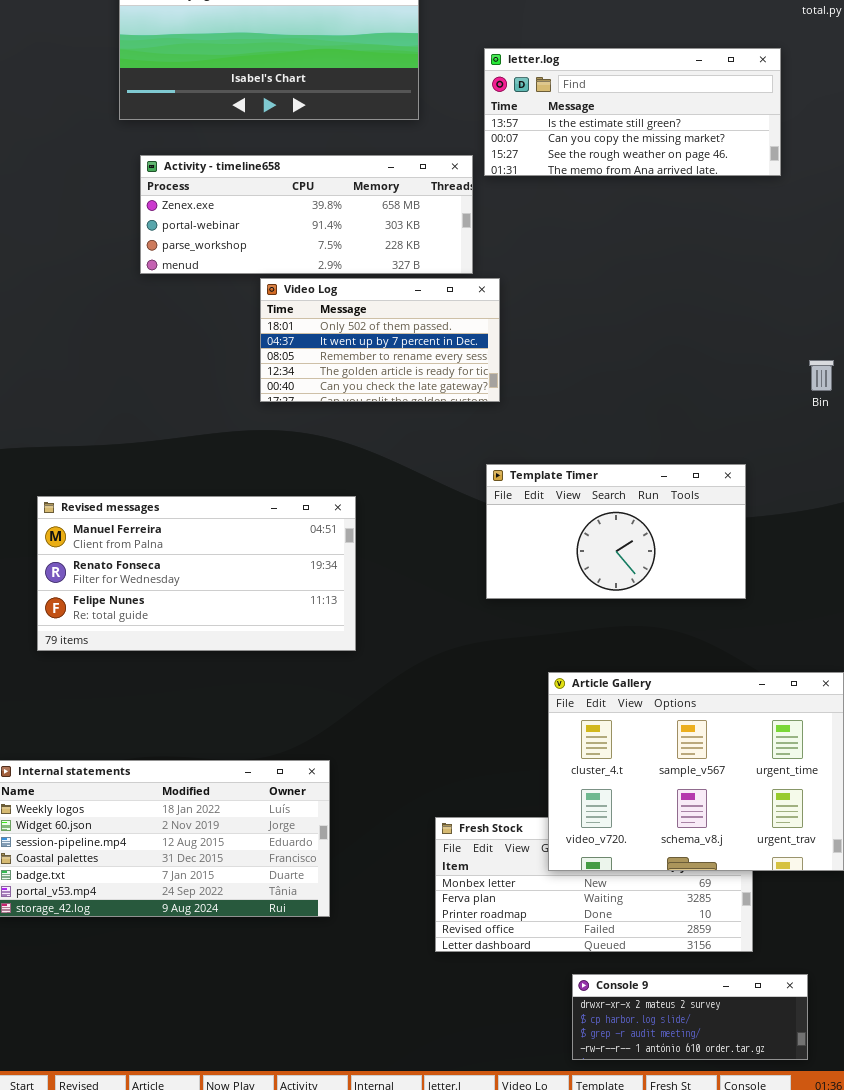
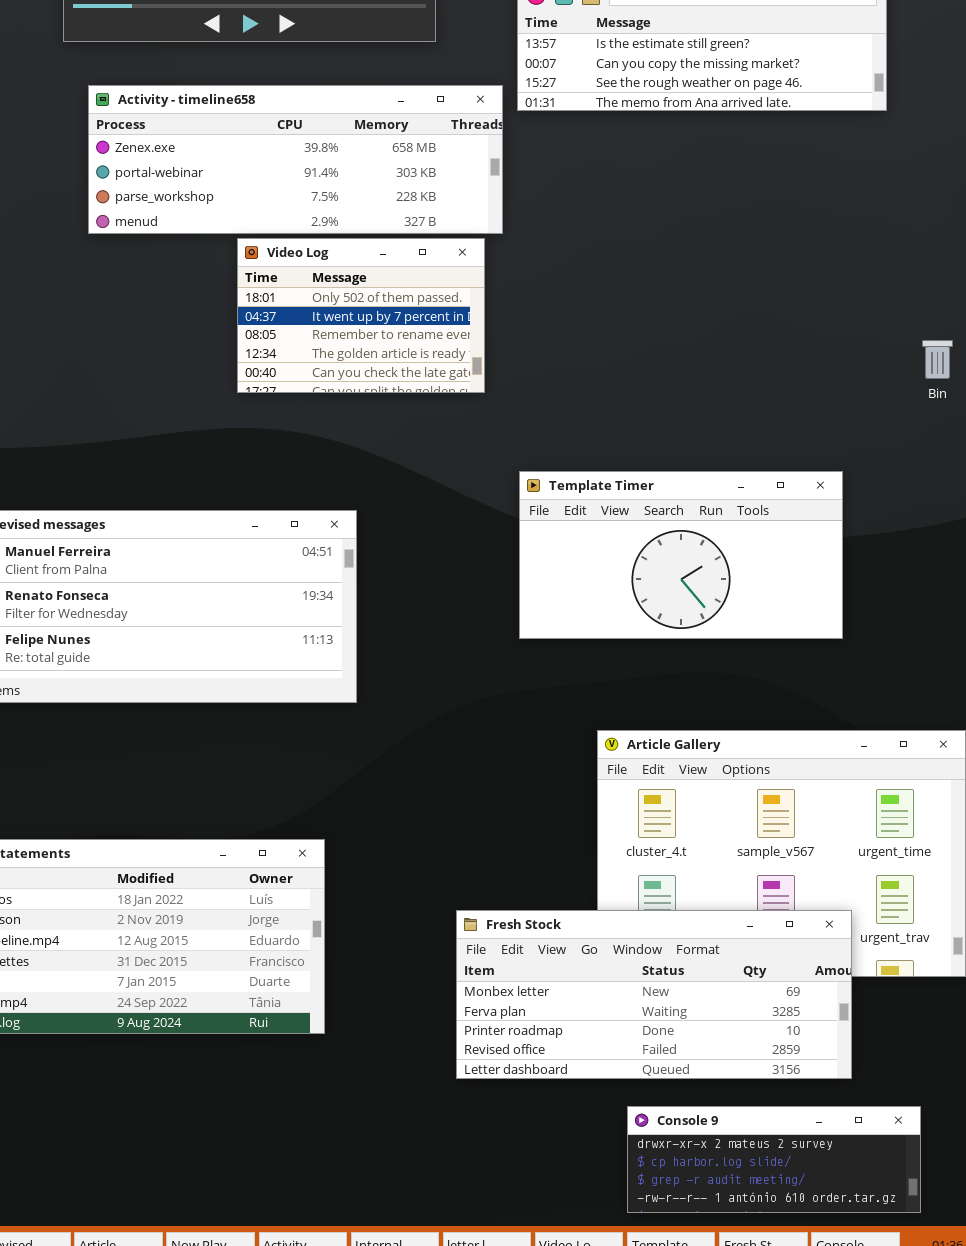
Video Log: [260,278,500,402] -> [237,238,485,393], resized
Fresh Stock: [435,817,753,952] -> [456,910,852,1079], raised

